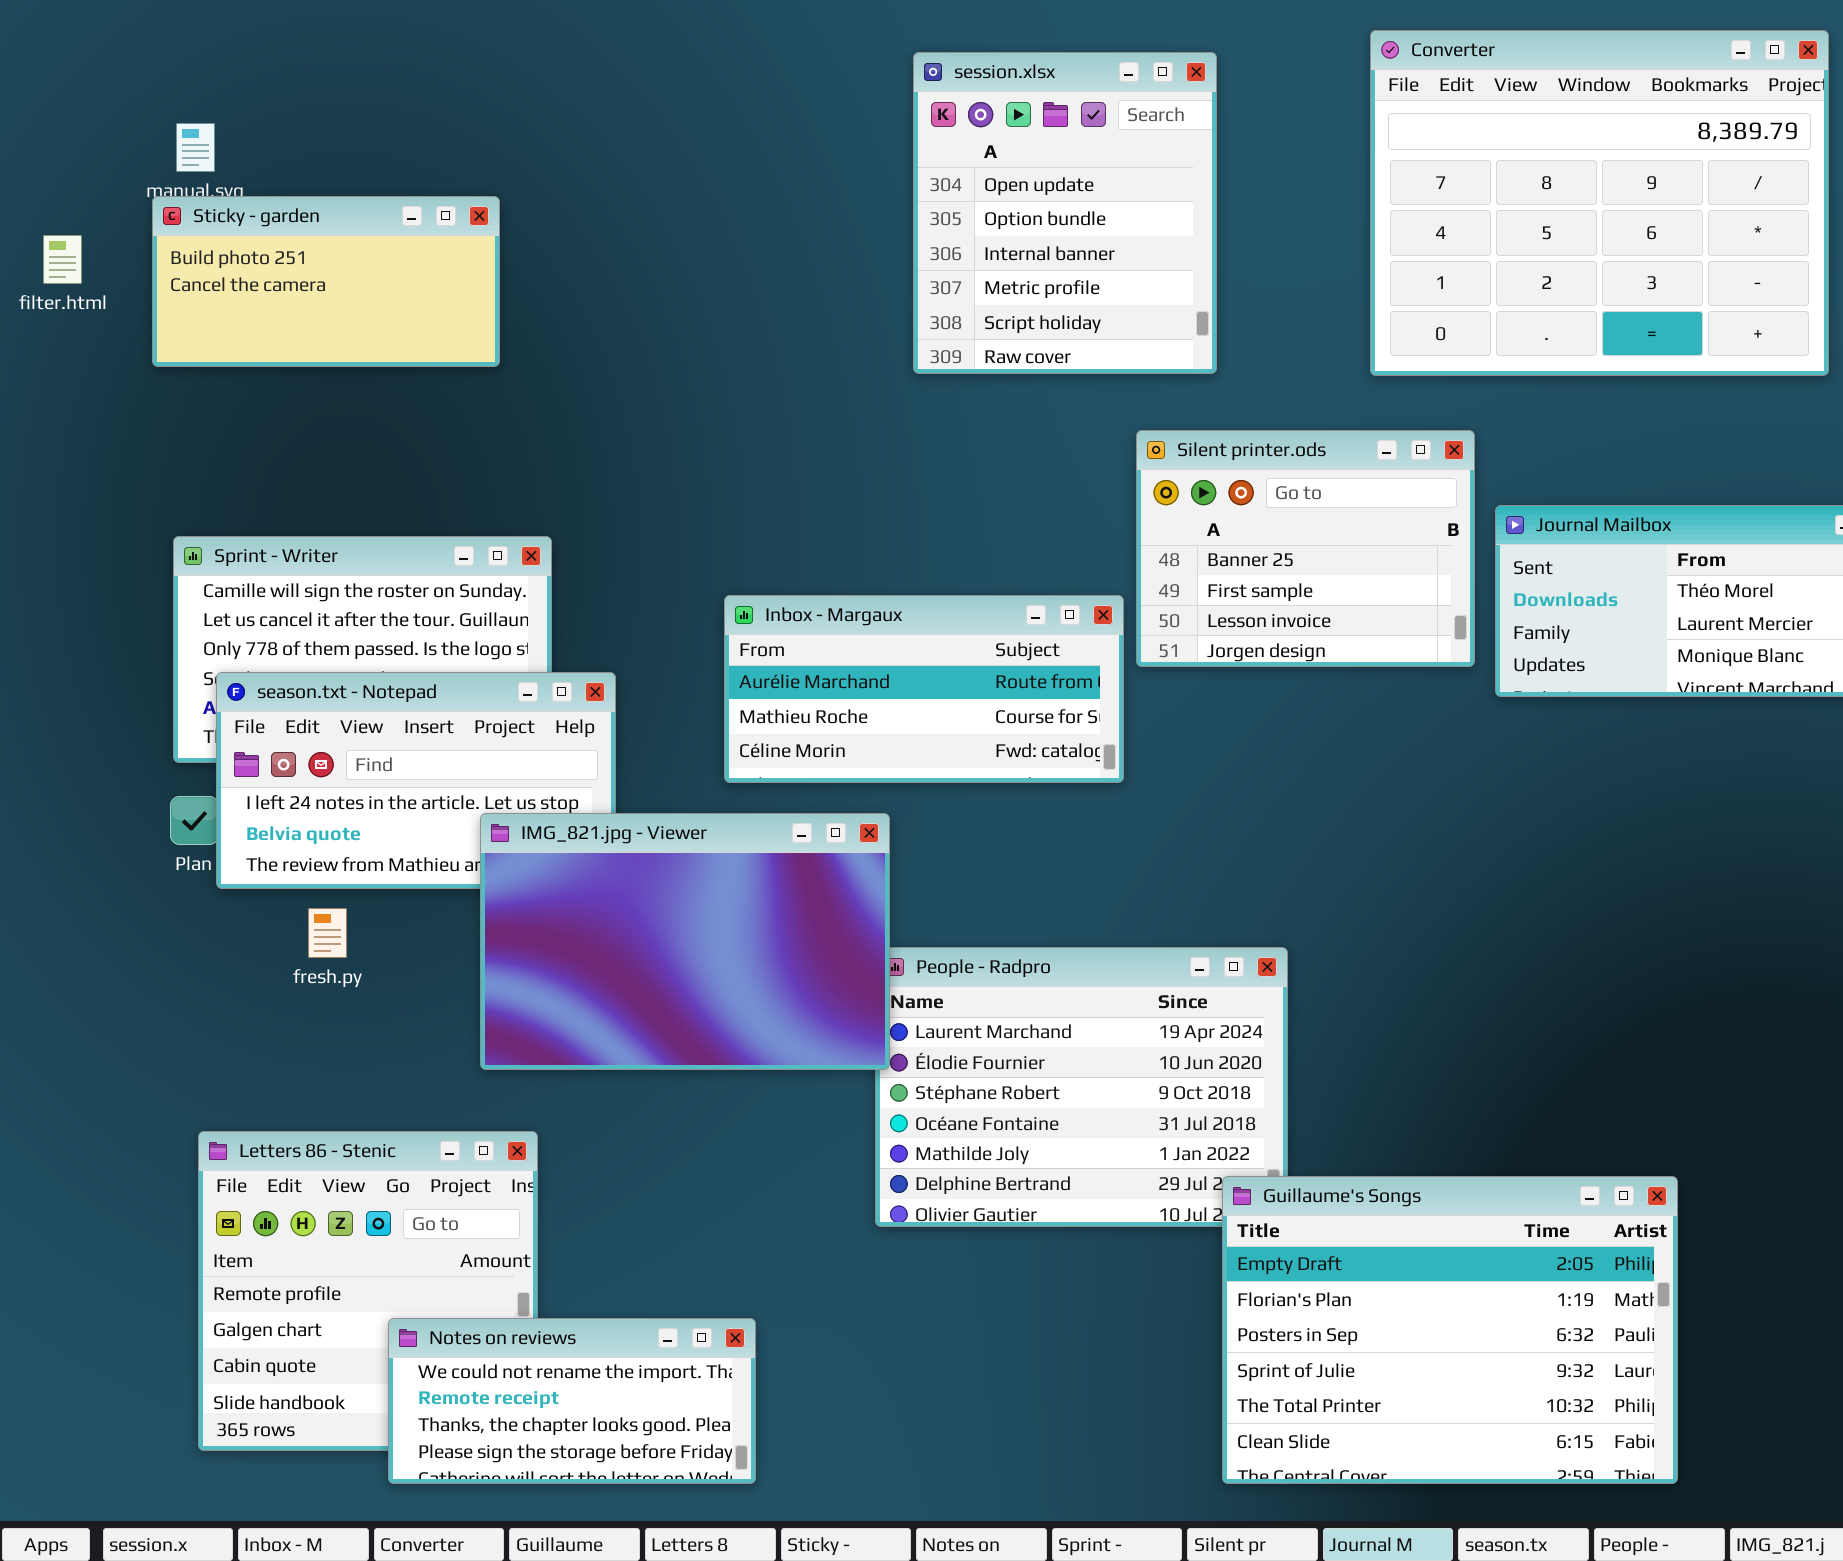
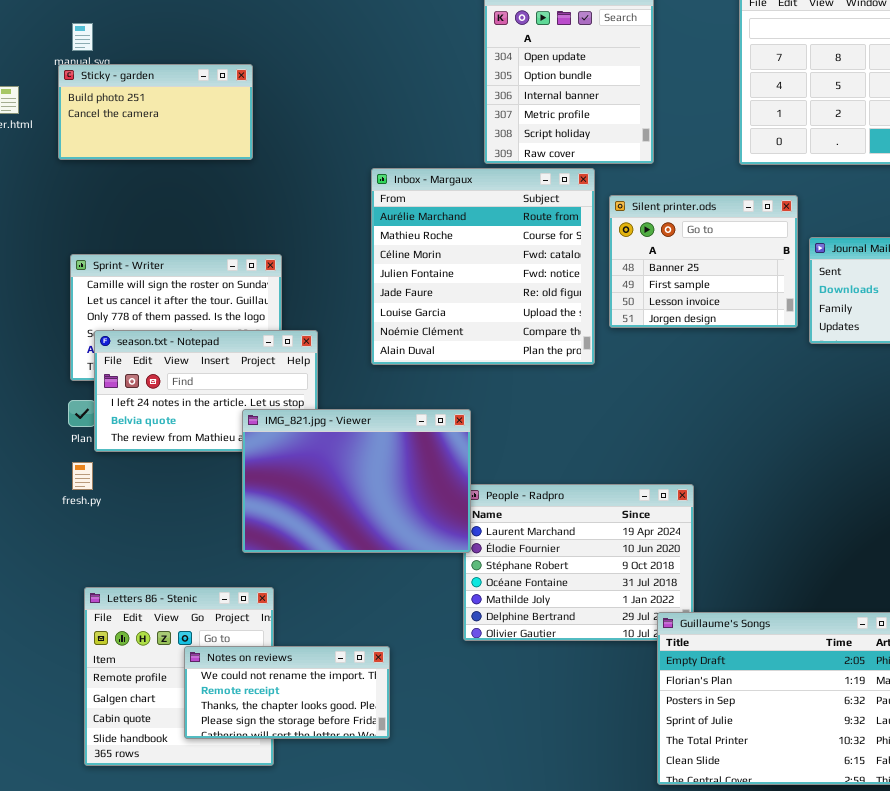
Inbox - Margaux: [724,595,1124,783] -> [371,168,595,365], moved, resized
fresh.py: [308,908,347,958] -> [72,462,93,490], moved
Notes on reviews: [388,1318,756,1484] -> [184,646,390,739], moved

